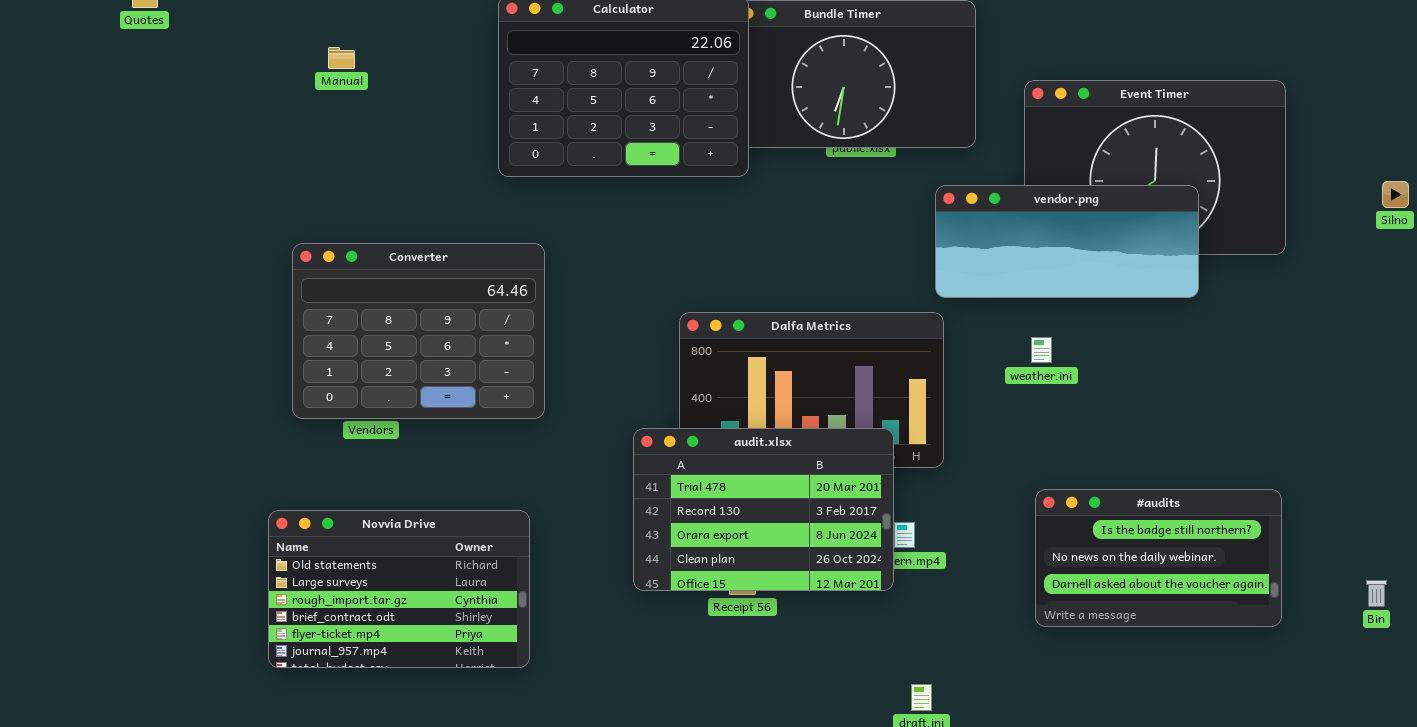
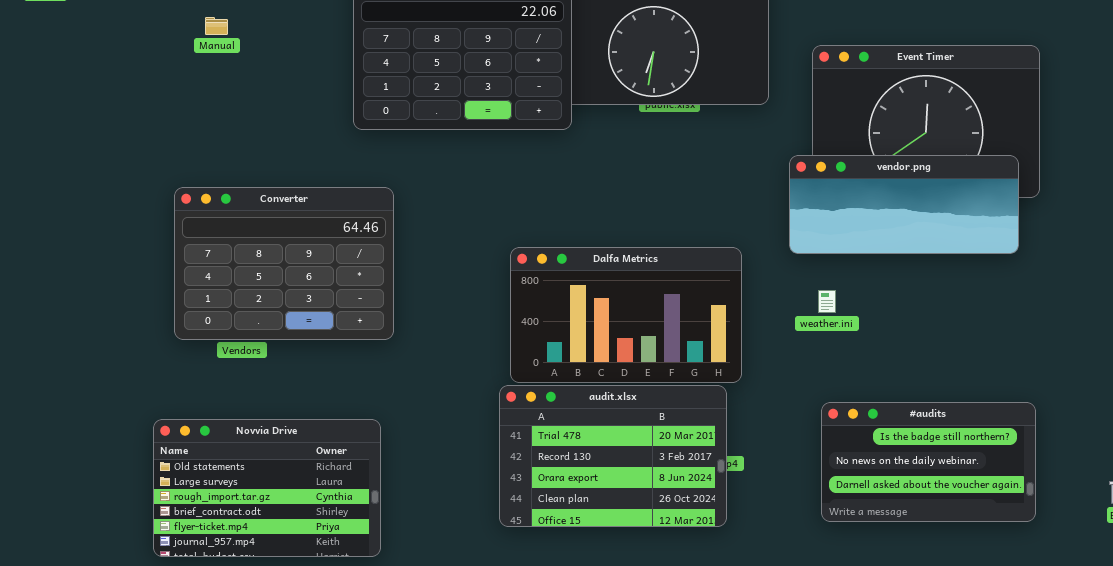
vendor.png: [935,185,1199,298] -> [789,155,1019,254], moved
weather.ini: [1031,337,1052,363] -> [818,290,836,313], moved
audit.xlsx: [633,428,894,591] -> [499,385,727,527], moved

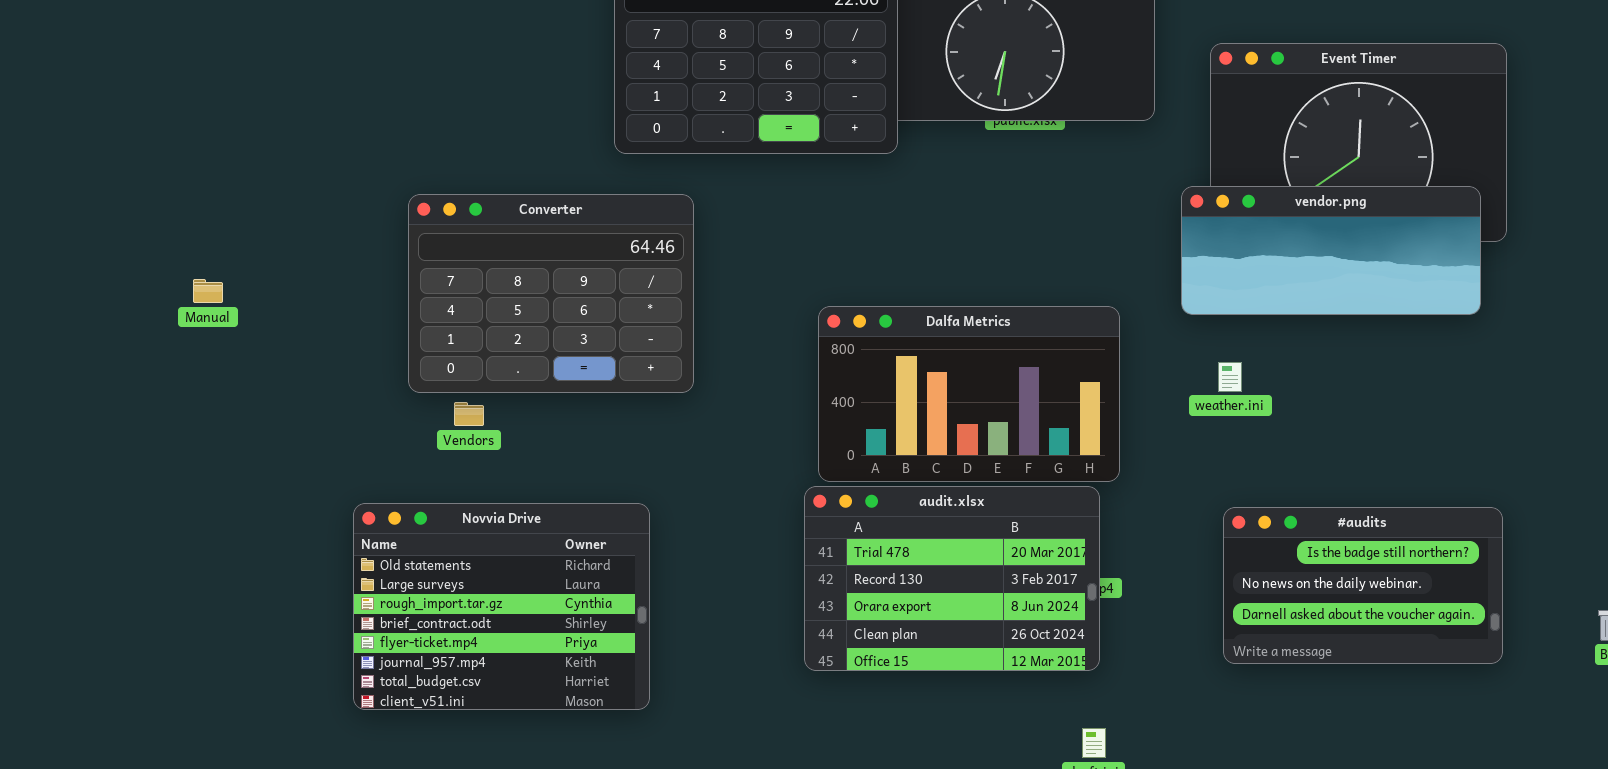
Manual: [205,17,228,35] -> [193,279,223,303], moved
Converter: [174,187,394,340] -> [408,194,694,393], moved
Novvia Drive: [153,419,381,557] -> [353,503,650,710], resized

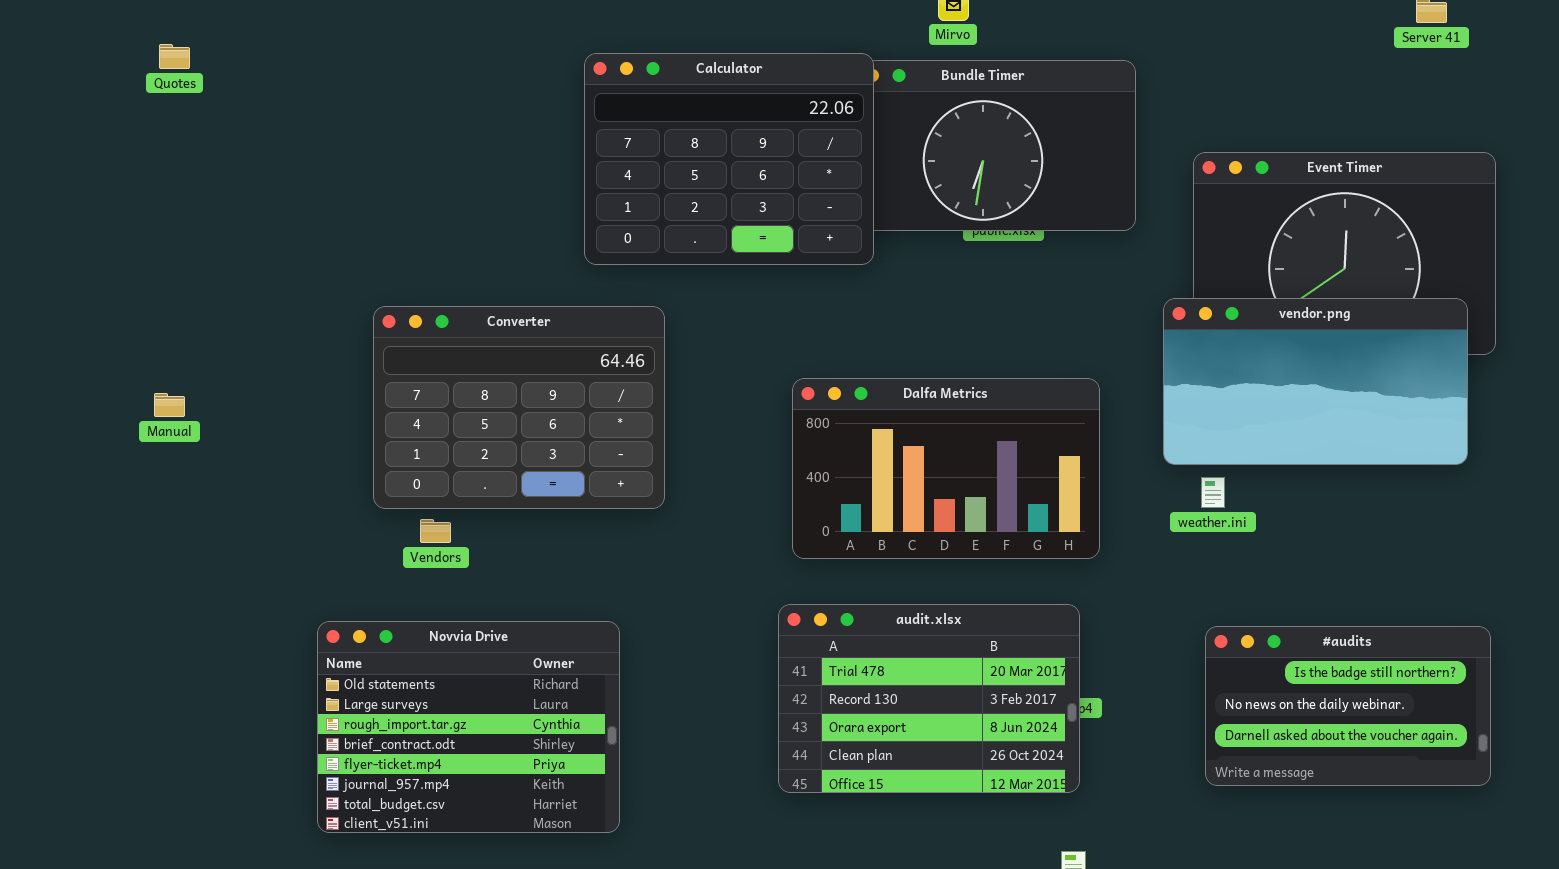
vendor.png: [1181,186,1481,315] -> [1163,298,1468,465], resized
Dalfa Metrics: [818,306,1120,482] -> [792,378,1100,559], moved

